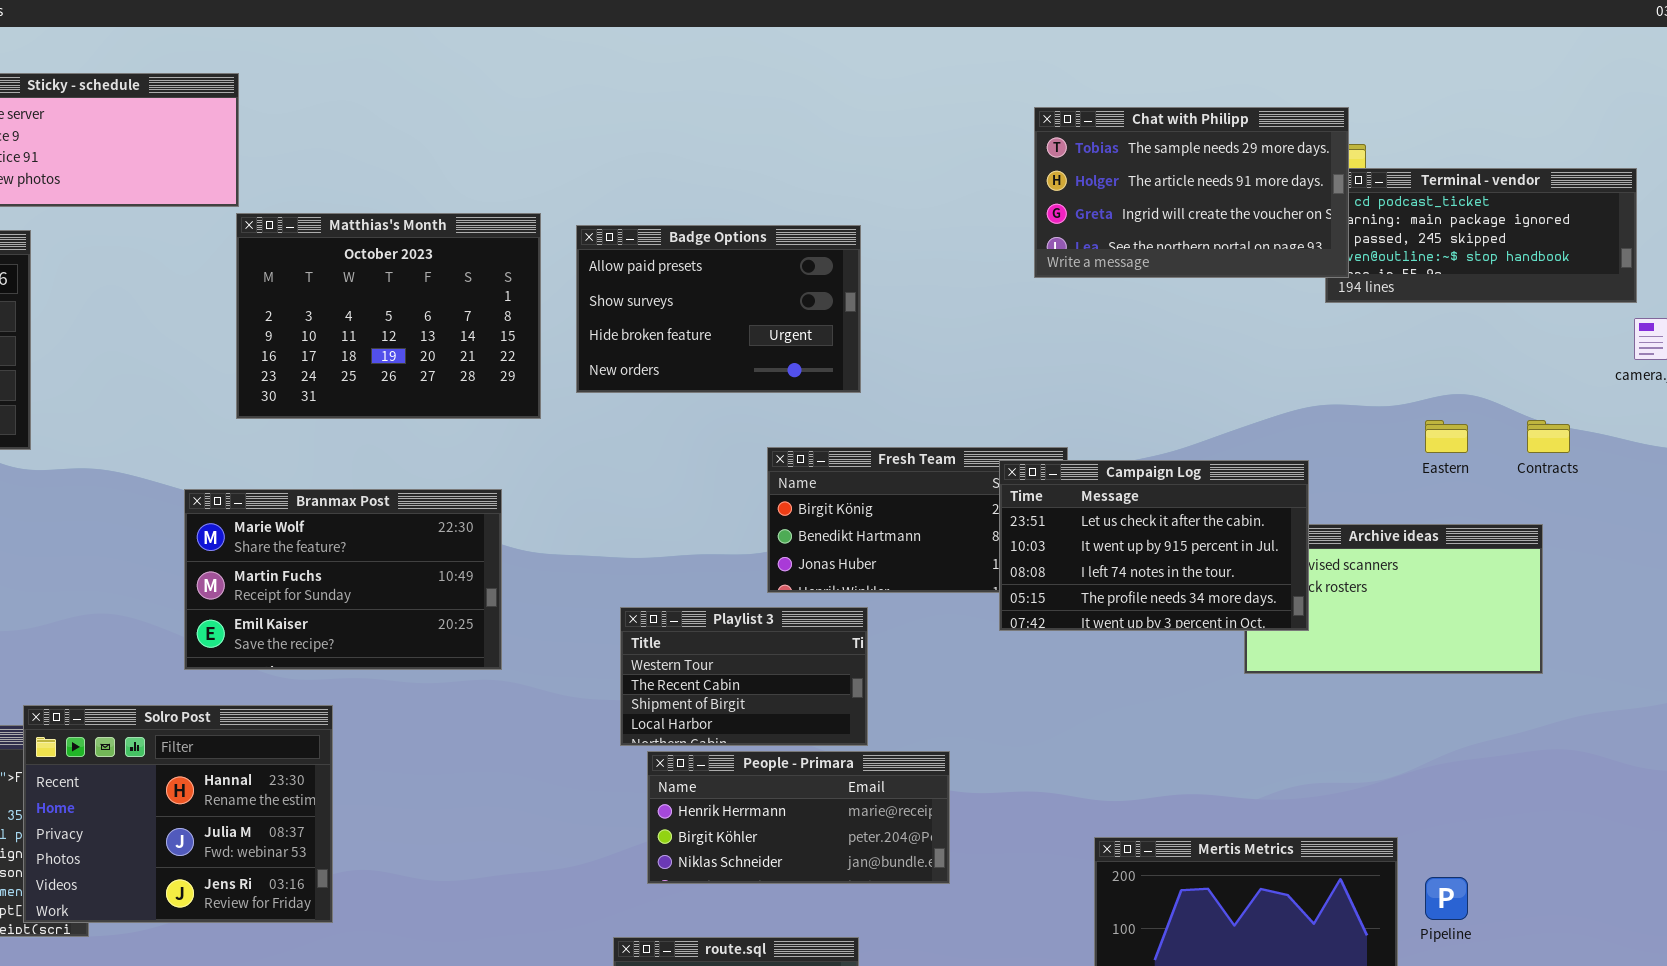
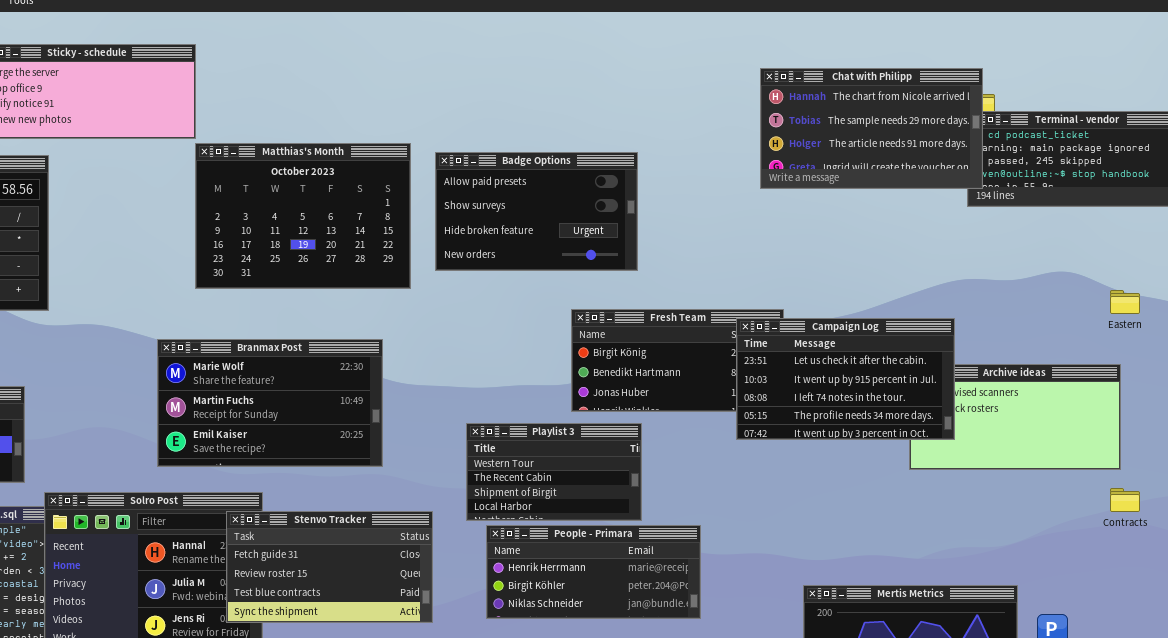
Chat with Philipp: [1034,107,1349,278] -> [760,68,983,189], scrolled up 1 row
Eastern: [1425,420,1468,453] -> [1110,290,1140,314], moved
Contracts: [1527,420,1570,453] -> [1110,488,1140,512], moved
Stenvo Tracker: none -> [226,511,433,623], opened

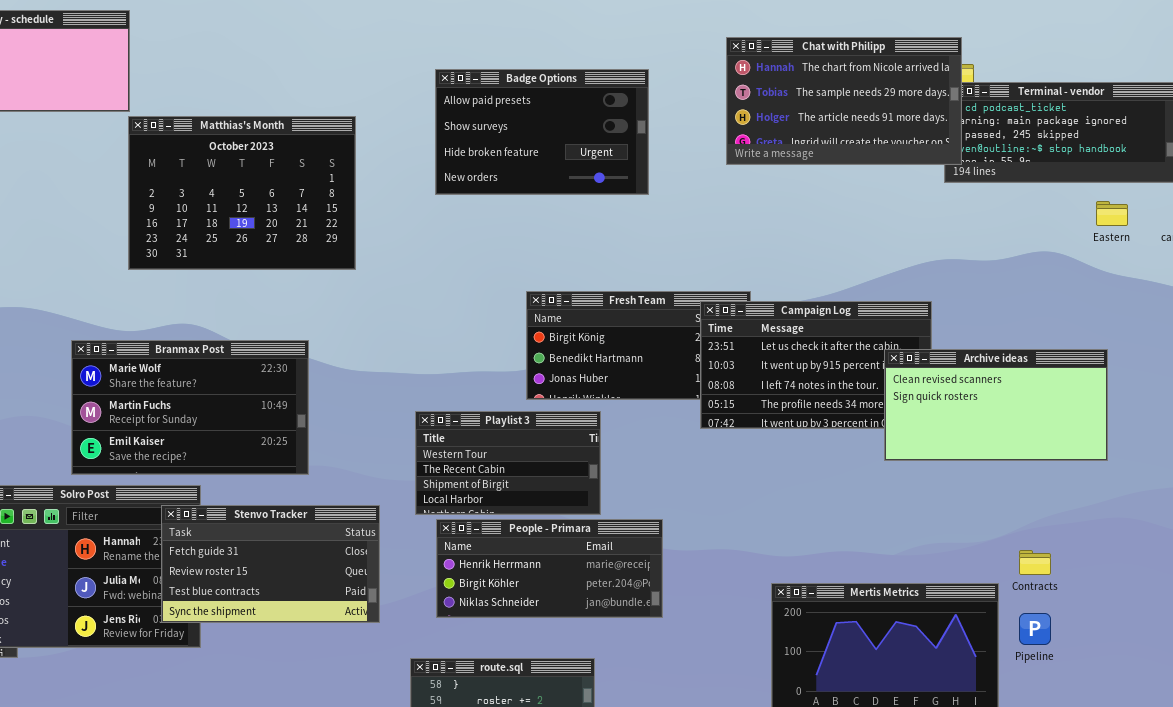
Badge Options: [435,152,638,271] -> [435,69,649,195], moved
Eastern: [1110,290,1140,314] -> [1096,201,1128,226], moved
Branmax Post: [157,339,383,467] -> [71,340,309,475], moved
Archive ideas: [909,364,1121,470] -> [884,349,1108,461], raised
Contracts: [1110,488,1140,512] -> [1019,550,1051,575], moved

